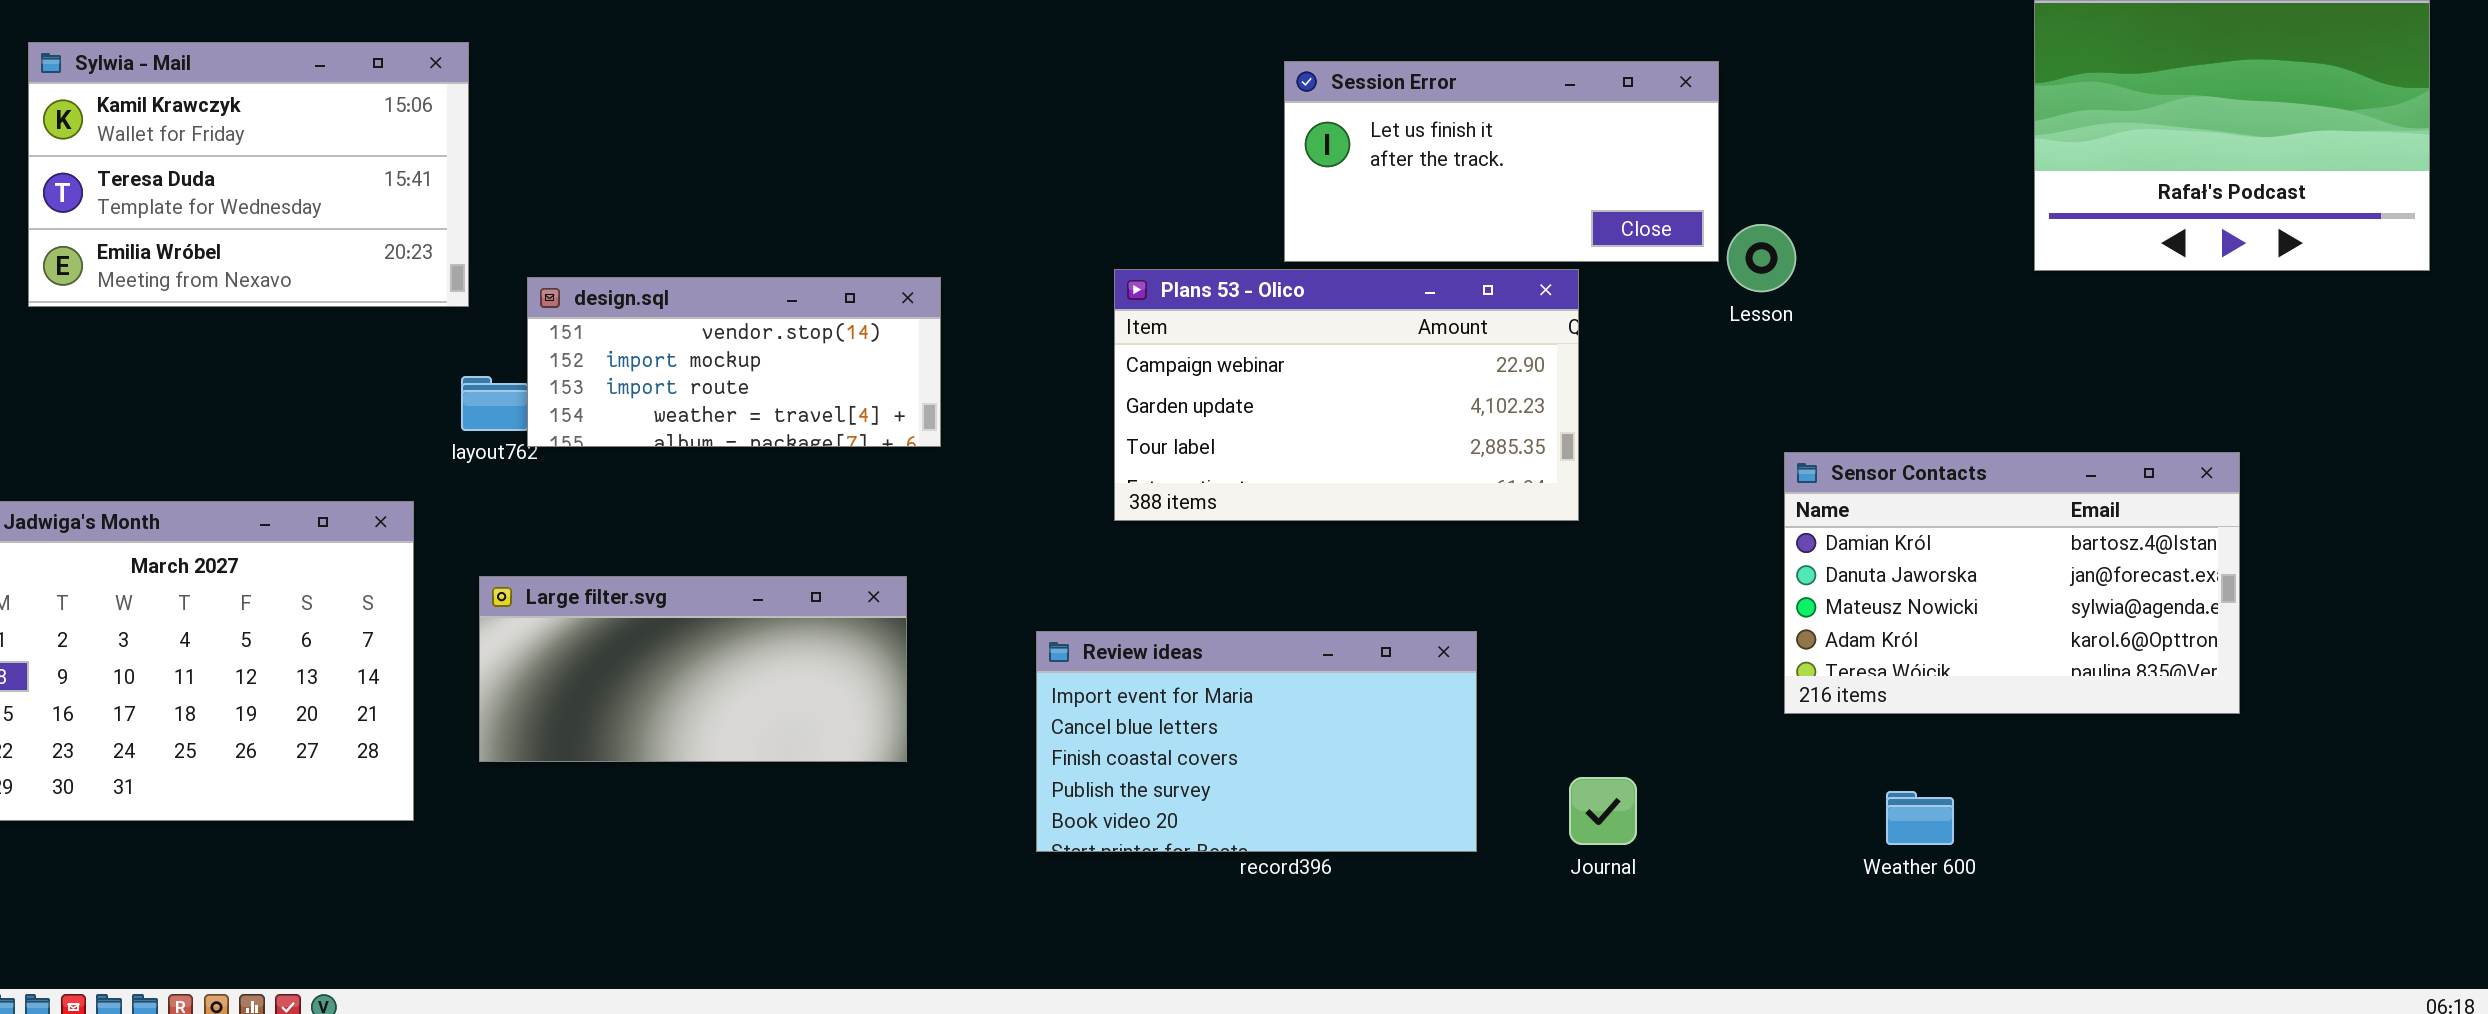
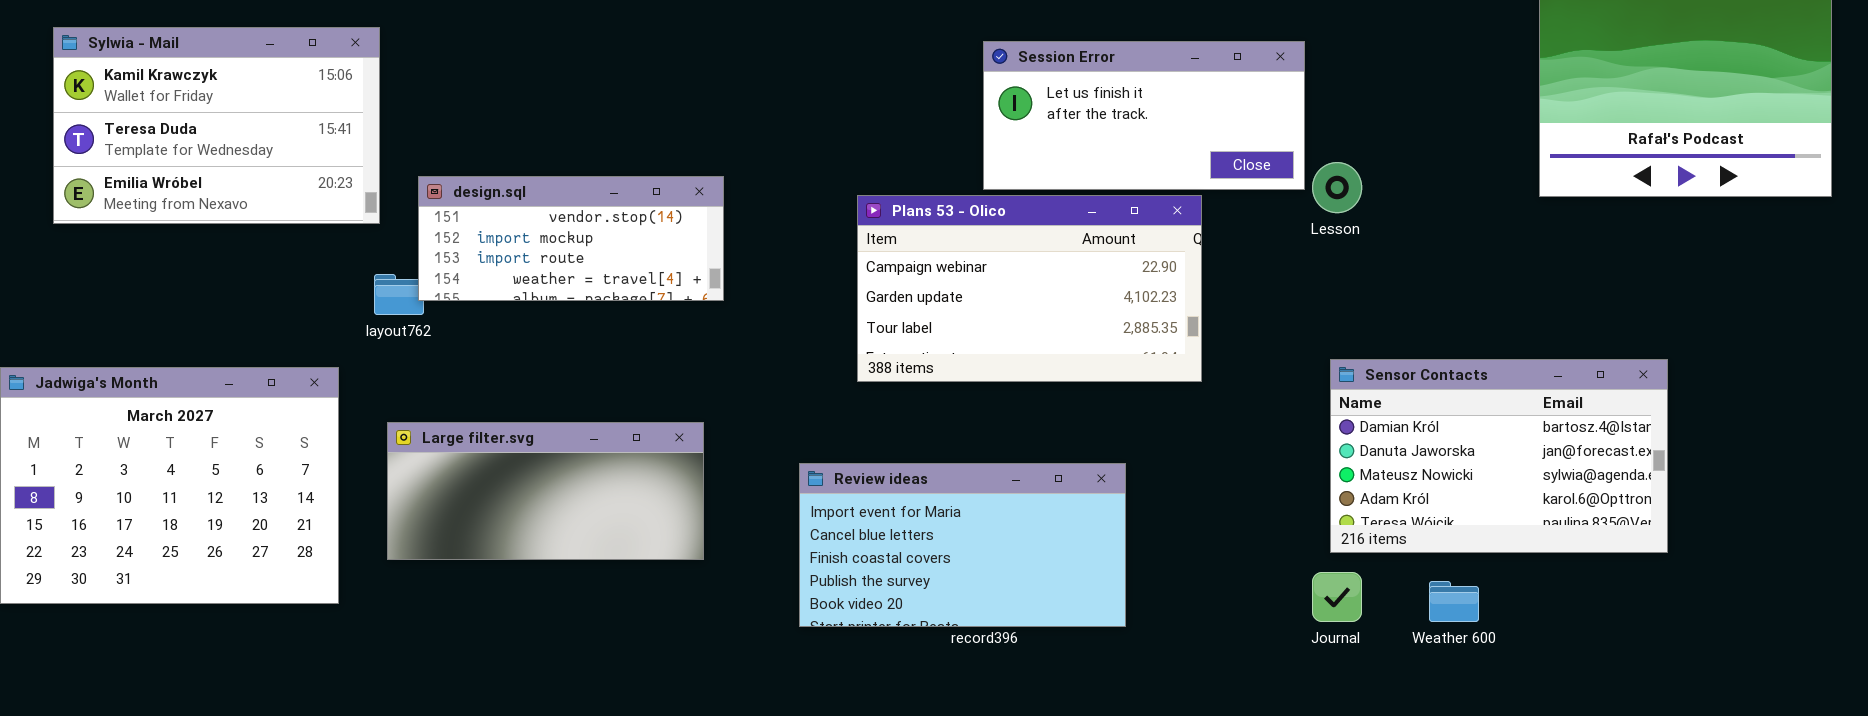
design.sql: [527,277,941,447] -> [418,176,724,301], moved
Sensor Contacts: [1784,452,2240,714] -> [1330,359,1668,553], moved
Journal: [1569,777,1637,845] -> [1312,572,1362,622], moved

